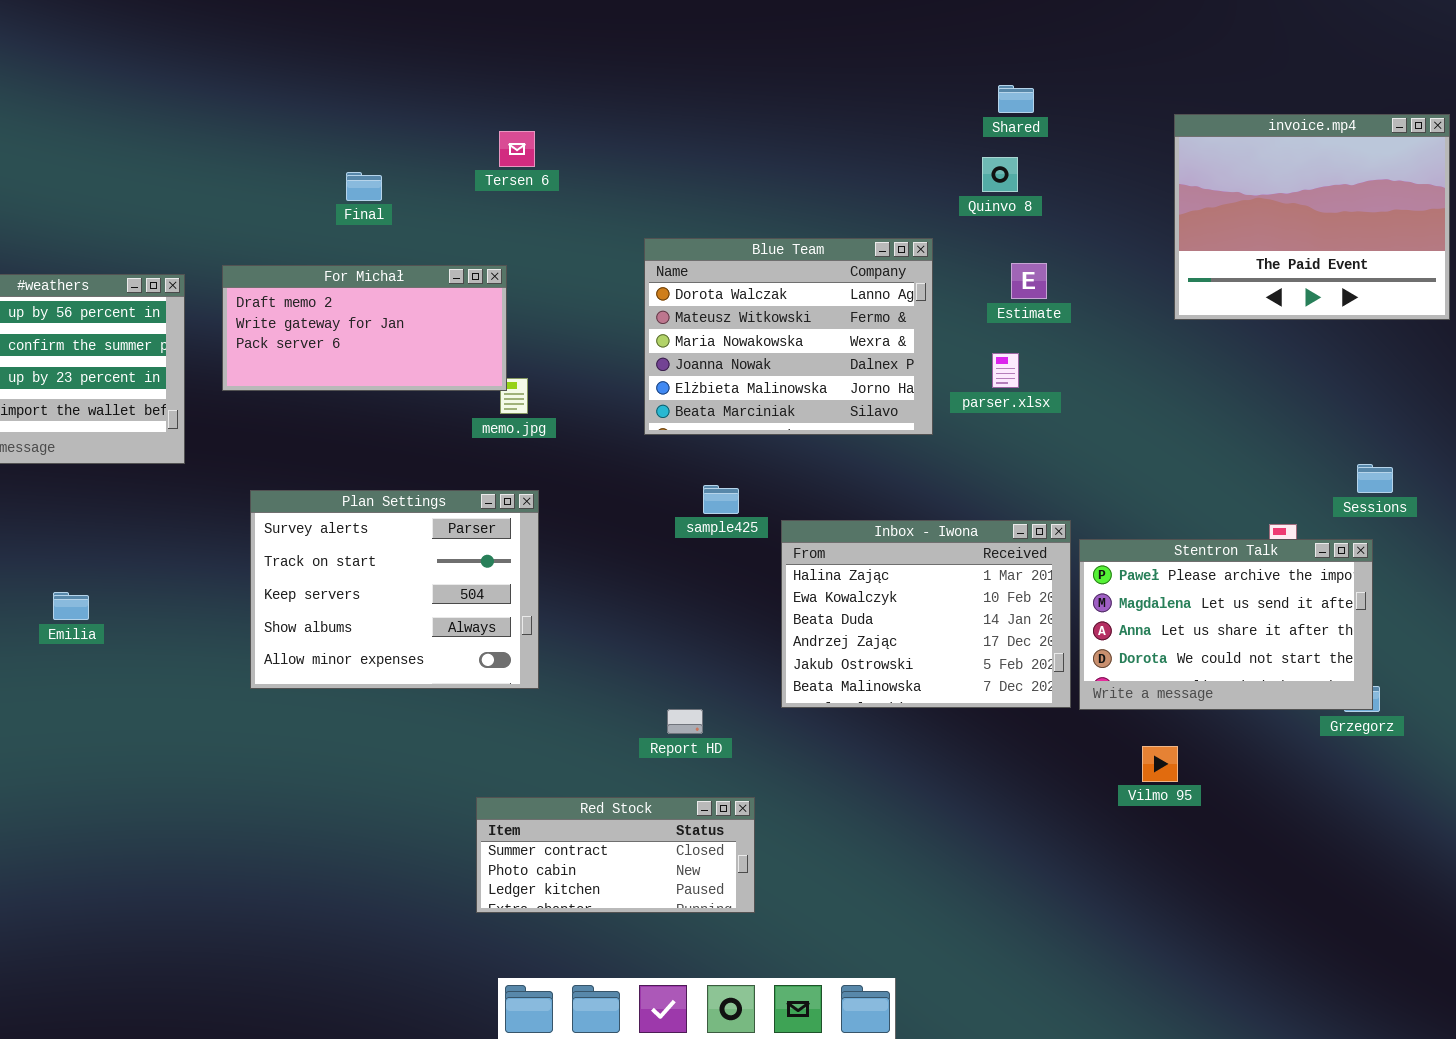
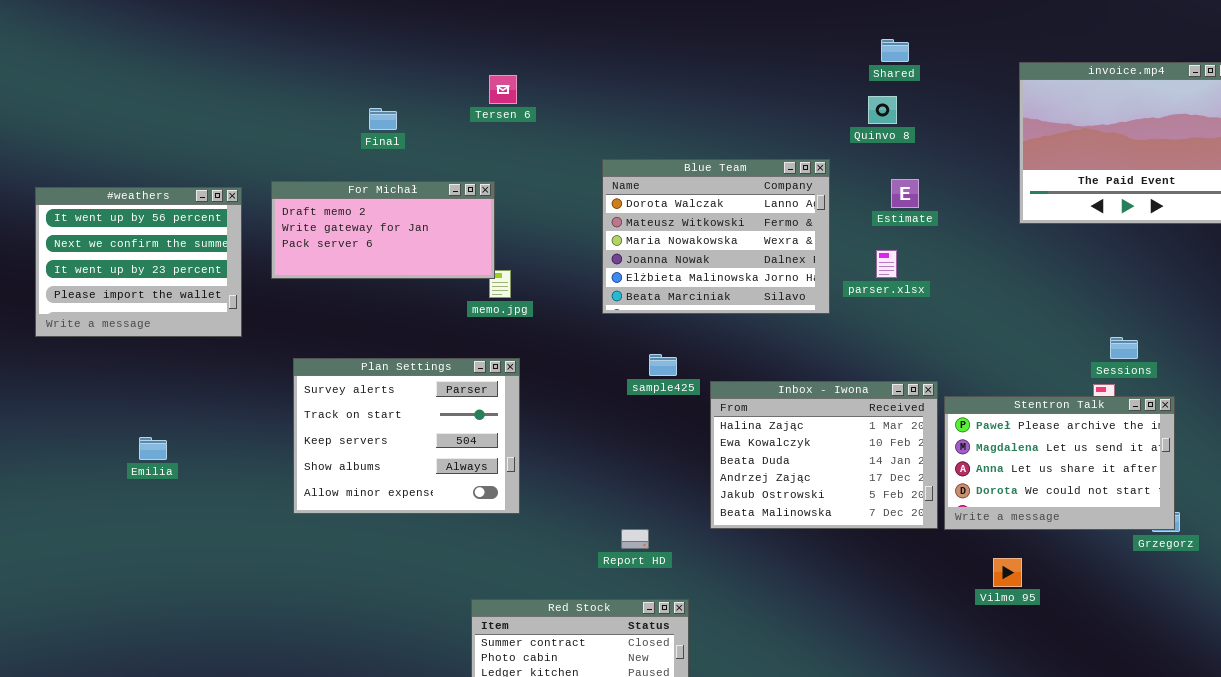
Sessions: [1357,464,1393,493] -> [1110,337,1138,359], moved

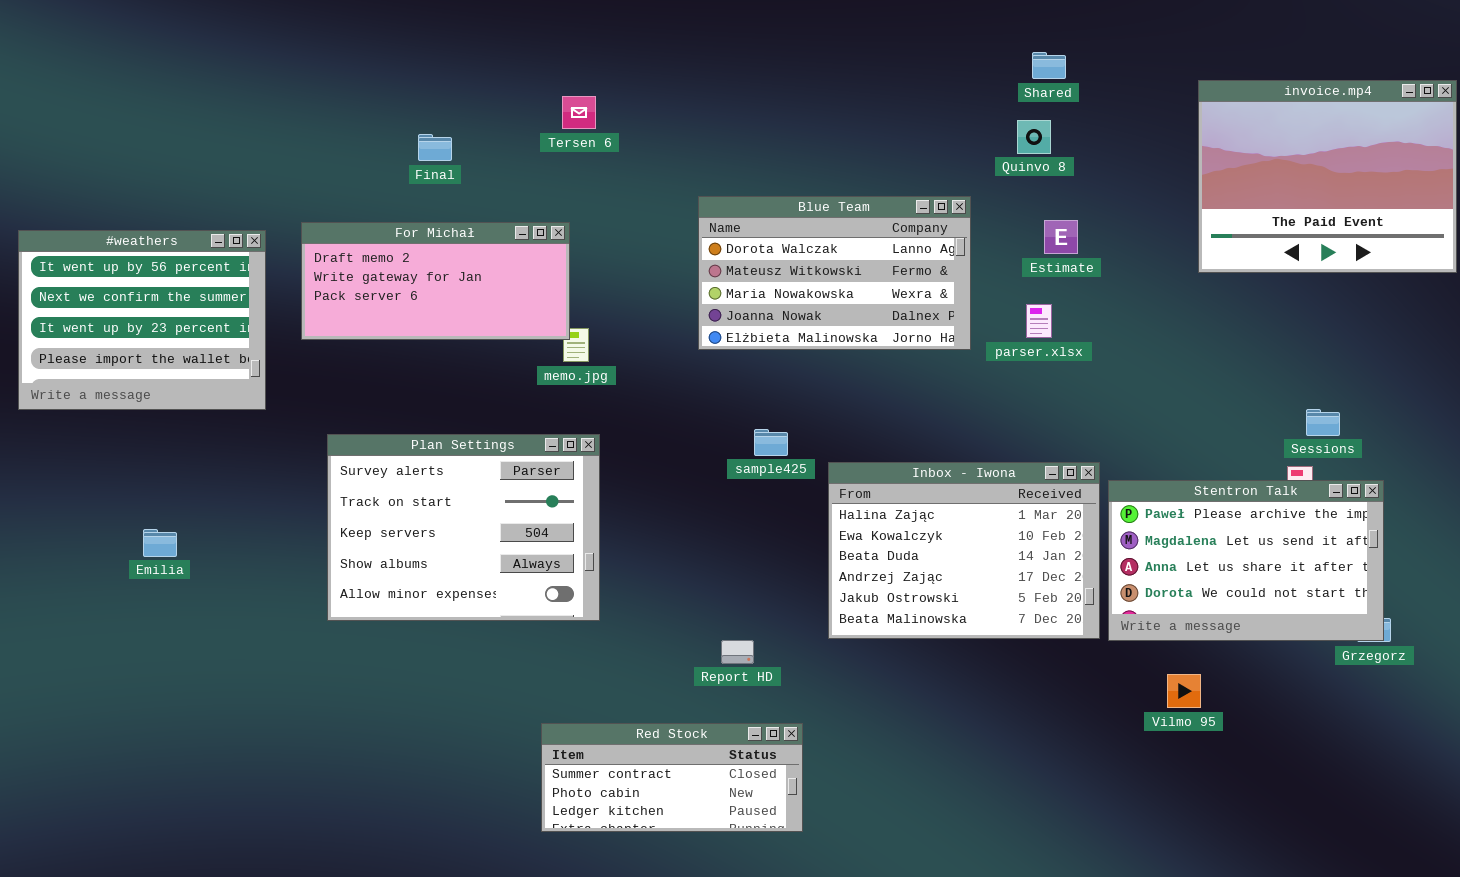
Blue Team: [602,159,830,314] -> [698,196,971,350], resized

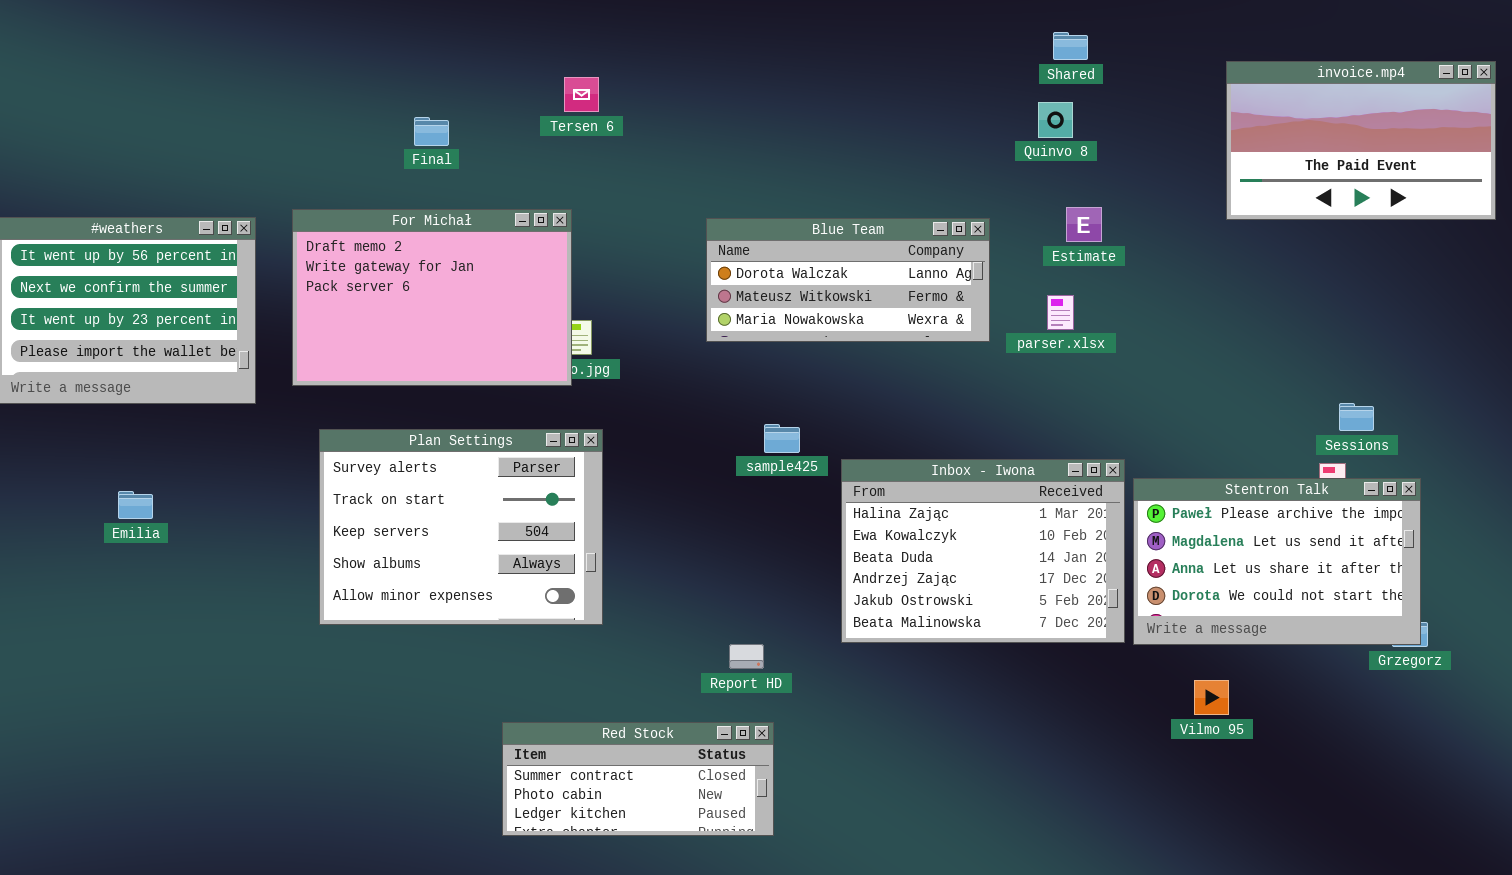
invoice.mp4: [1198,80,1457,273] -> [1226,61,1496,220], resized
Blue Team: [698,196,971,350] -> [706,218,990,342], resized
For Michał: [301,222,570,340] -> [292,209,572,386], resized
Emilia: [143,529,177,557] -> [118,491,153,519], moved
Red Stock: [541,723,803,832] -> [502,722,774,836], moved

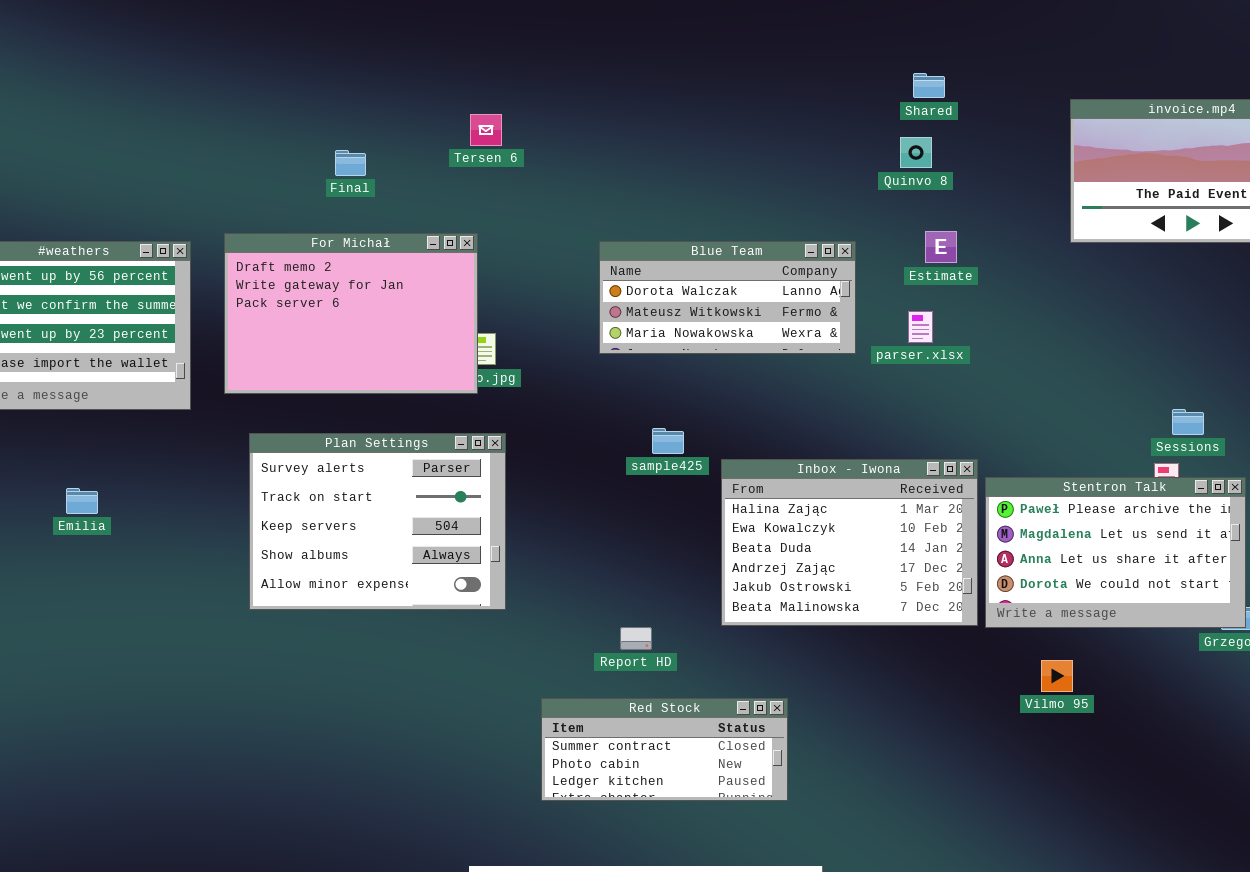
Red Stock: [502,722,774,836] -> [541,698,788,801], moved

